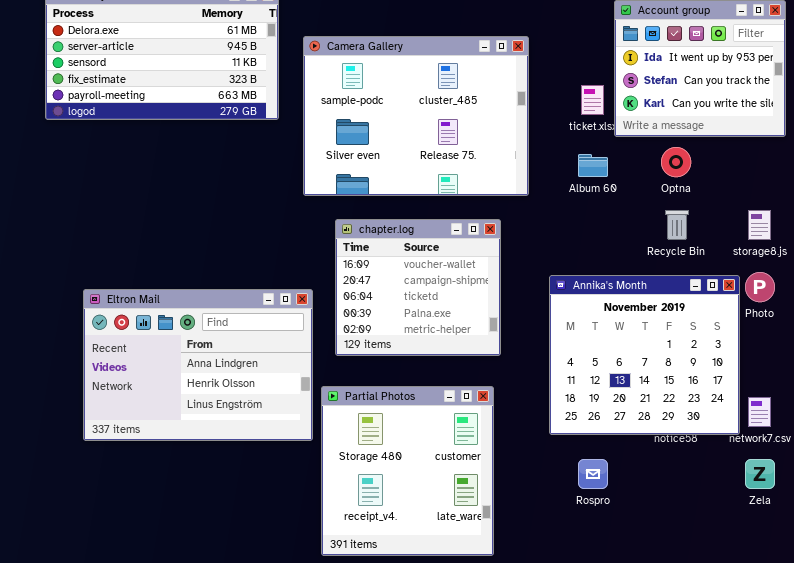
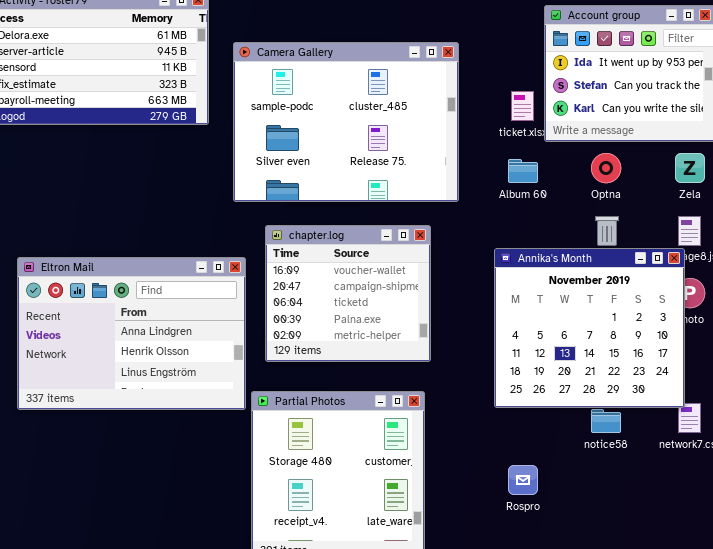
Annika's Month: [549,275,740,435] -> [494,248,685,408], moved
Eltron Mail: [83,289,313,441] -> [17,257,246,410], moved
Zela: [745,459,775,489] -> [675,153,705,183], moved

